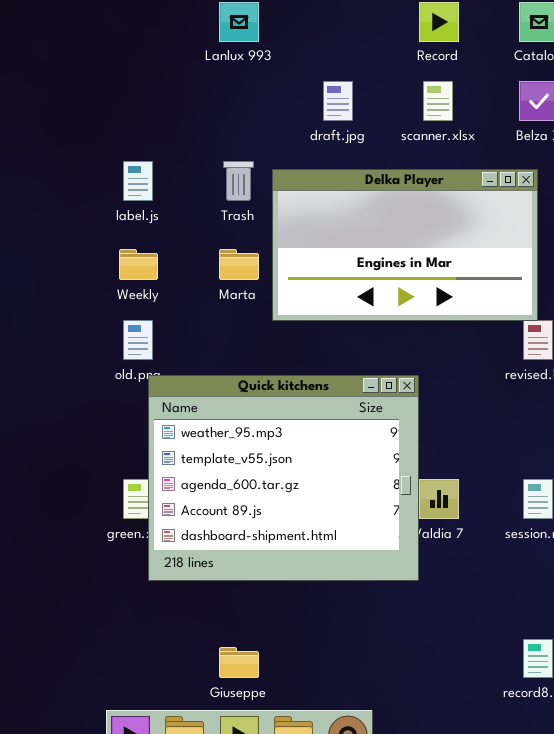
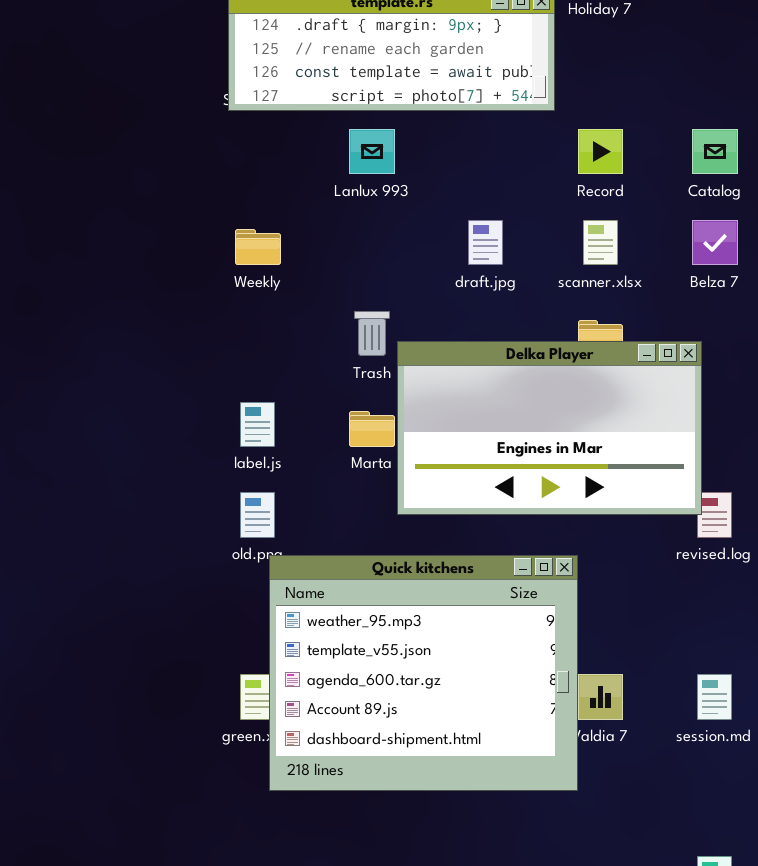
label.js: [123,161,153,201] -> [240,402,275,447], moved
Delka Player: [272,169,538,321] -> [397,341,702,515], moved
Weekly: [119,249,158,280] -> [235,229,281,265], moved

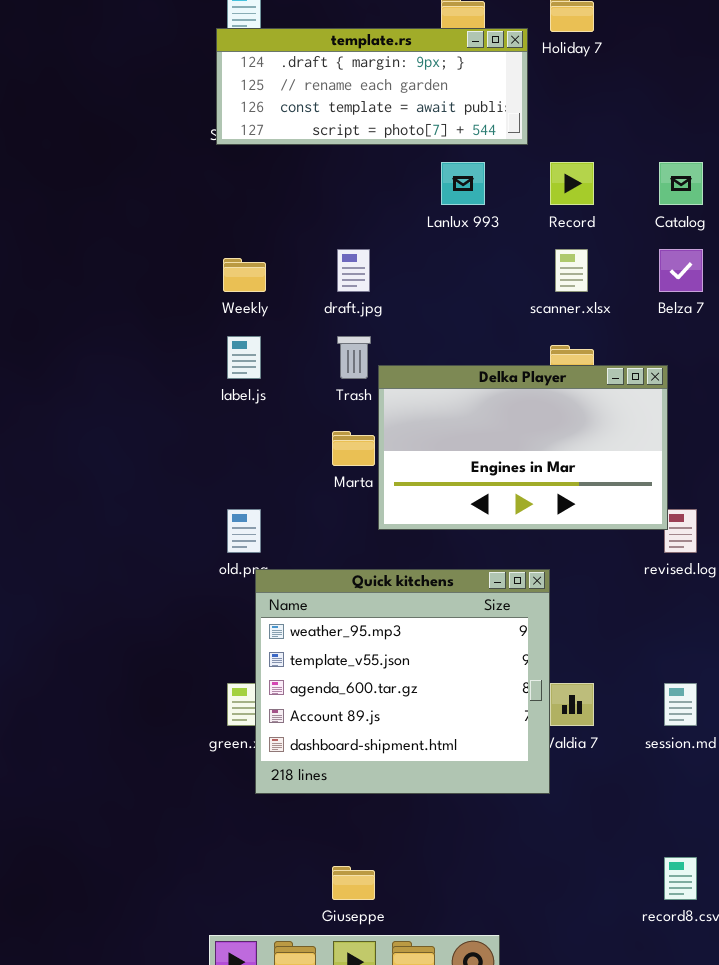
Lanlux 993: [349,129,395,174] -> [441,162,485,205], moved
draft.jpg: [468,220,503,265] -> [337,249,370,292], moved
label.js: [240,402,275,447] -> [227,336,261,379], moved

